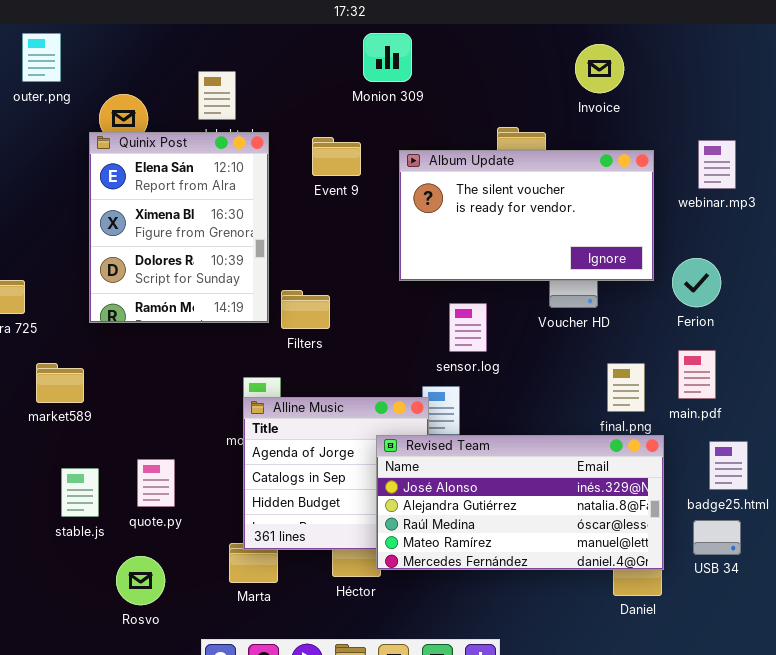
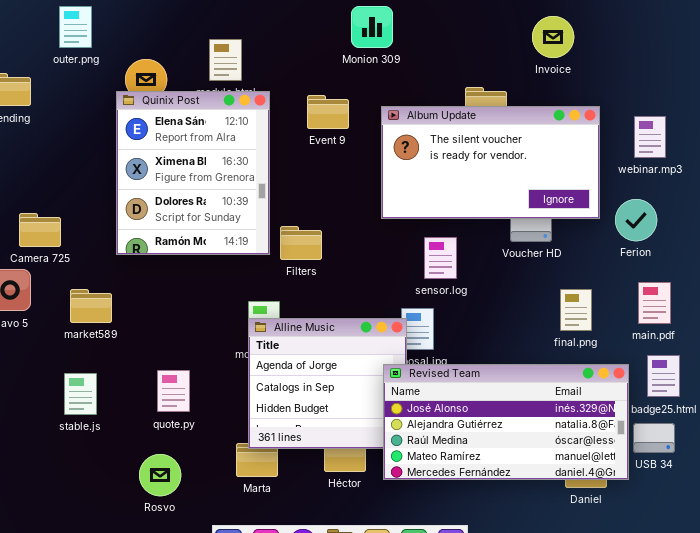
webinar.mp3: [698,140,736,189] -> [634,116,666,158], moved
main.pdf: [678,350,716,399] -> [638,282,671,324], moved
Revised Team: [376,435,664,570] -> [383,364,629,480], moved
stable.js: [61,468,99,517] -> [64,373,97,415], moved

